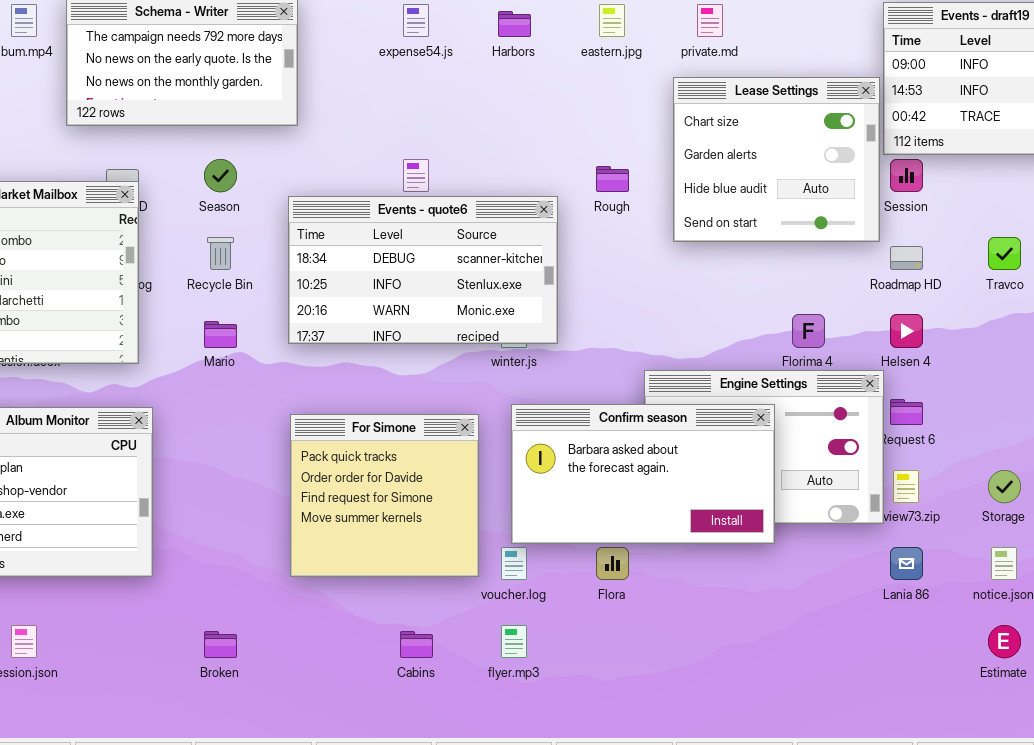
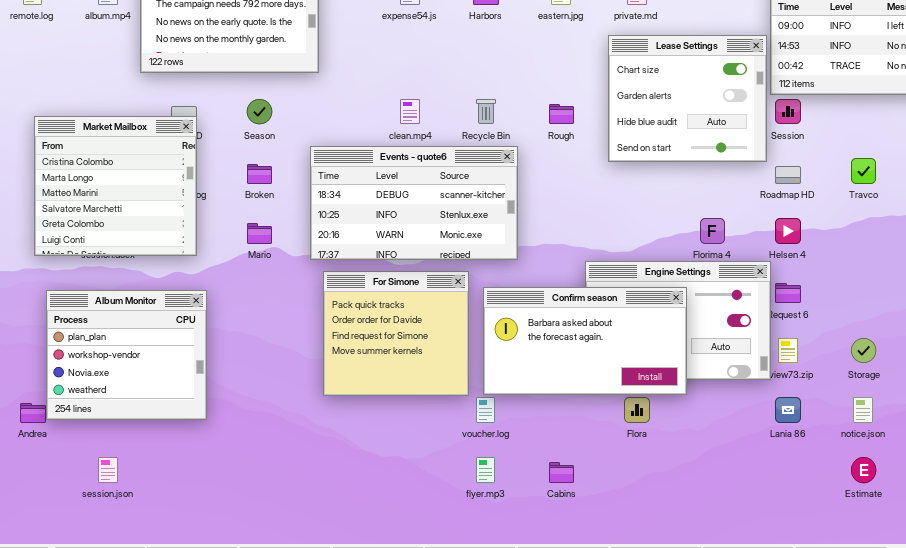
Events - quote6: [288,196,558,344] -> [310,146,518,260], moved
Recycle Bin: [207,237,234,270] -> [476,99,496,124], moved
For Simone: [290,414,479,577] -> [323,271,469,396], moved
Flora: [596,547,629,580] -> [624,397,650,423], moved
Broken: [204,631,237,658] -> [247,164,272,184], moved
Cabins: [400,631,433,658] -> [549,462,574,483], moved

